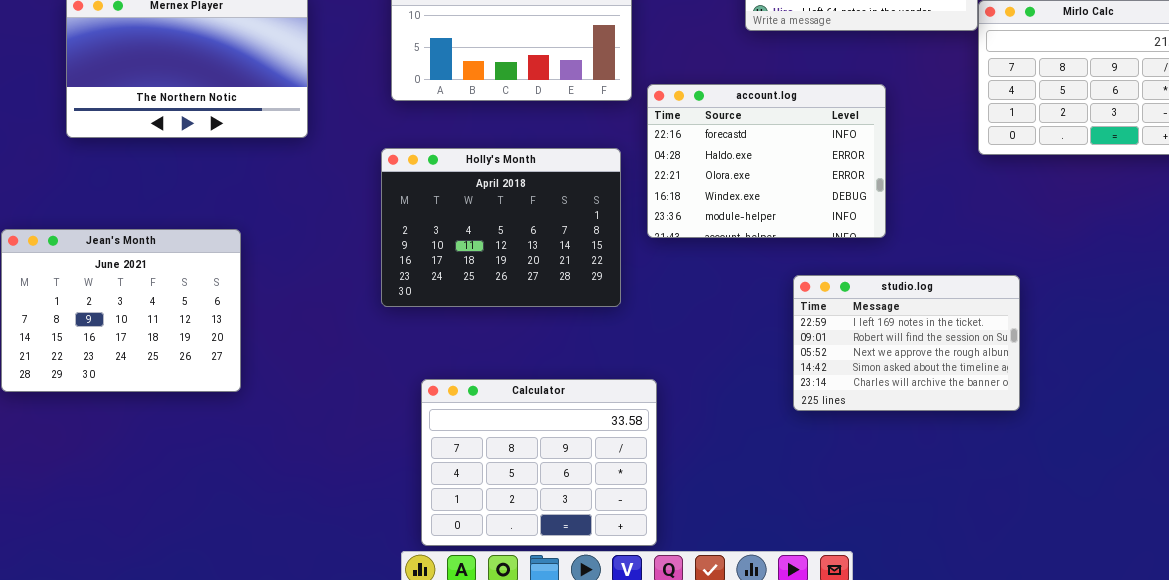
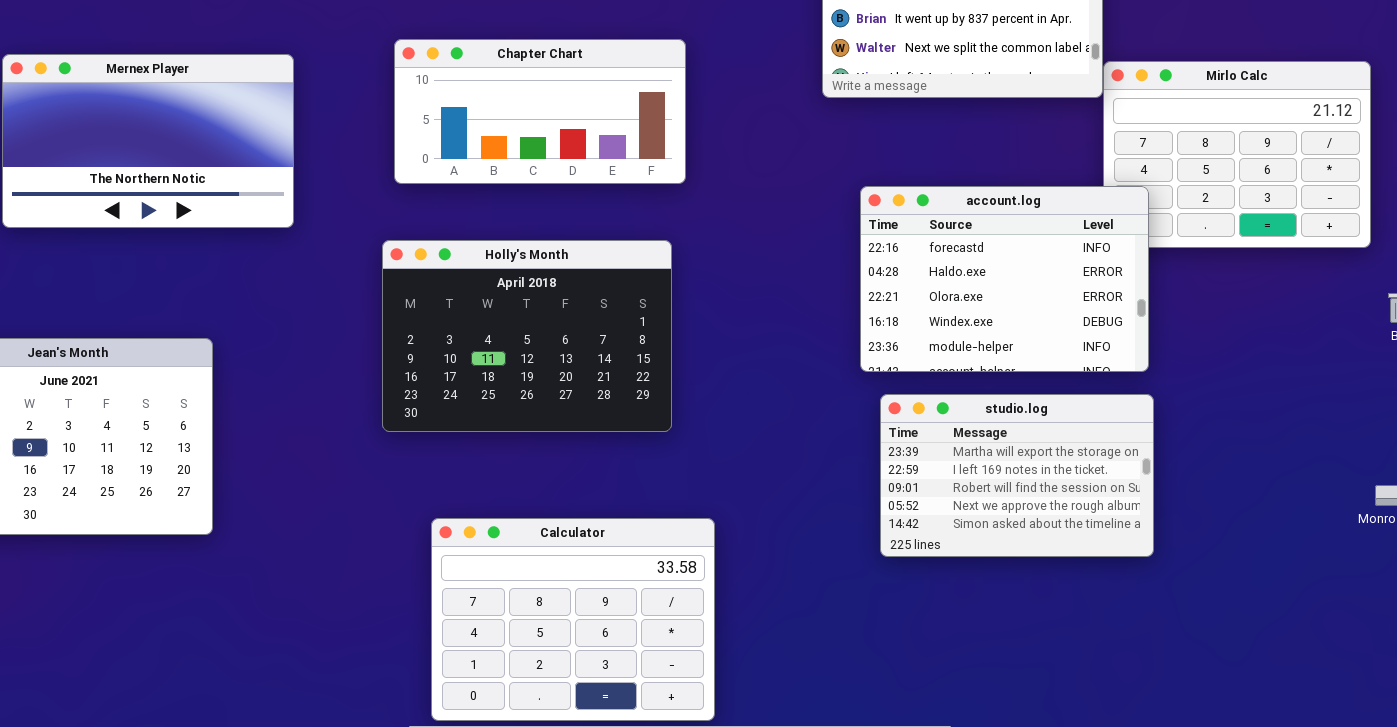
account.log: [647,84,886,238] -> [860,186,1149,372], moved
studio.log: [793,275,1020,411] -> [880,394,1154,557], scrolled up 1 row

